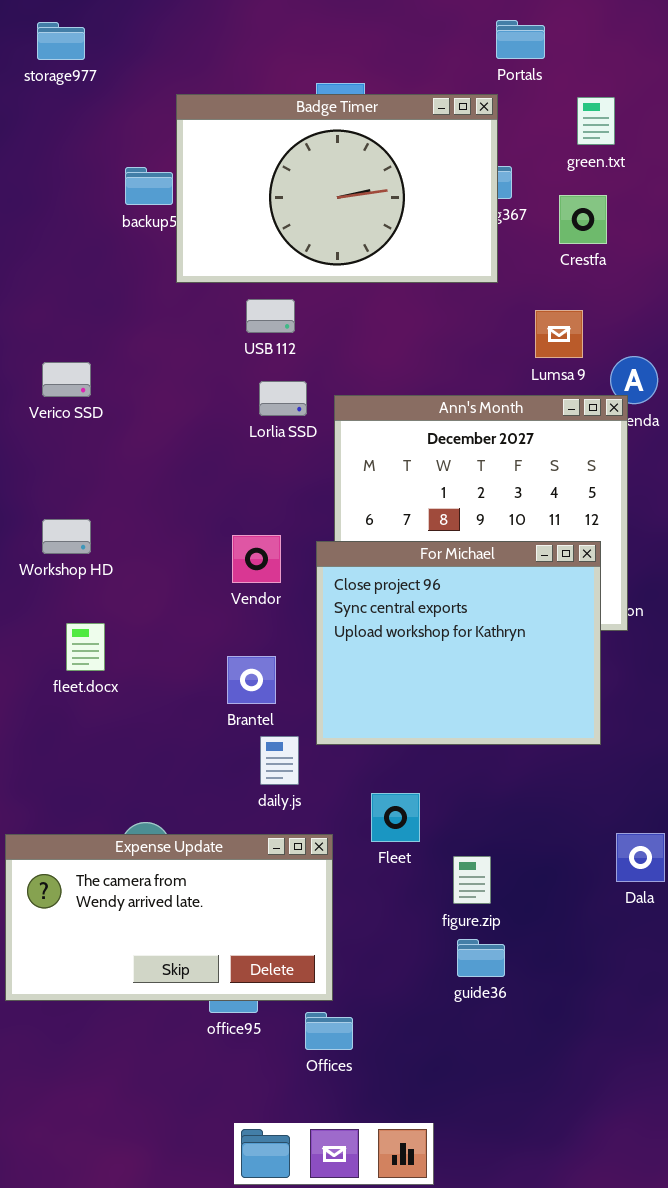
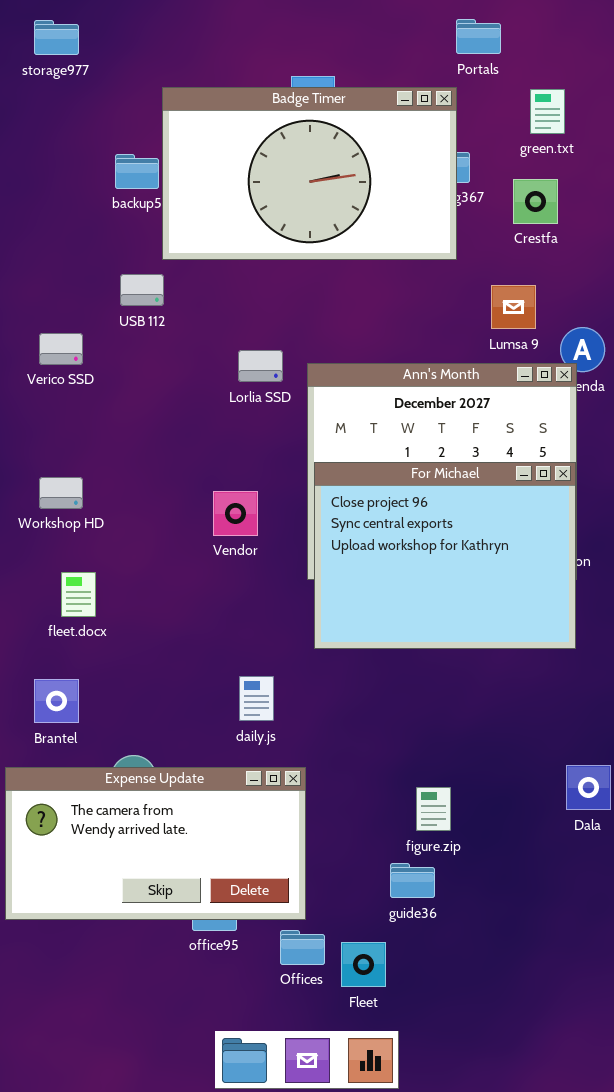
USB 112: [246,299,295,333] -> [120,274,164,306], moved
For Michael: [316,541,601,745] -> [314,462,576,649], moved
Brantel: [227,656,276,704] -> [34,679,79,723], moved
Fleet: [371,793,420,842] -> [341,942,386,987], moved
guide36: [457,939,505,977] -> [390,863,435,898], moved

